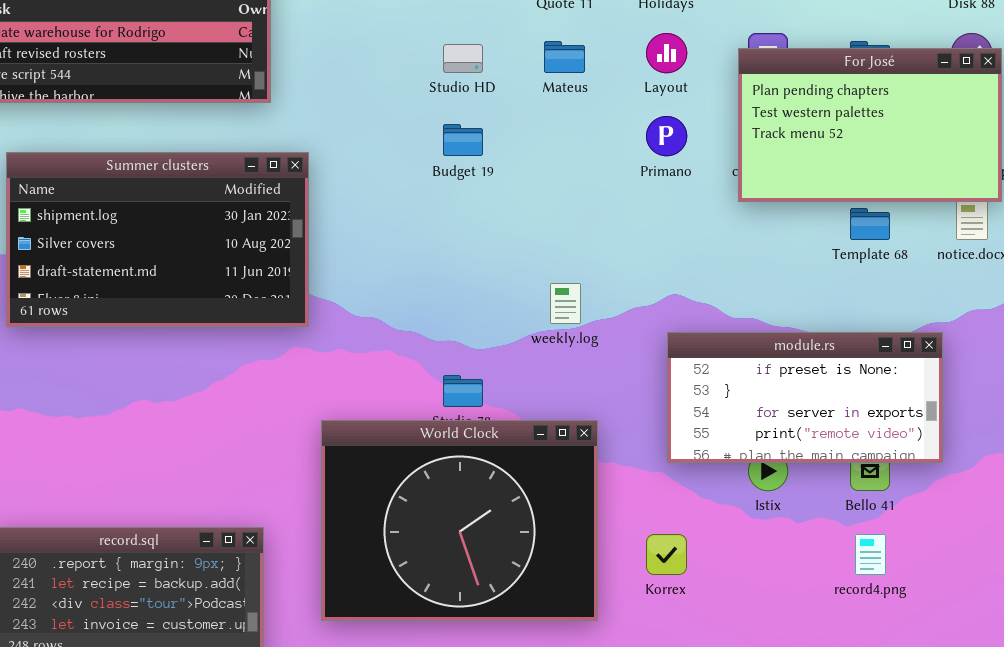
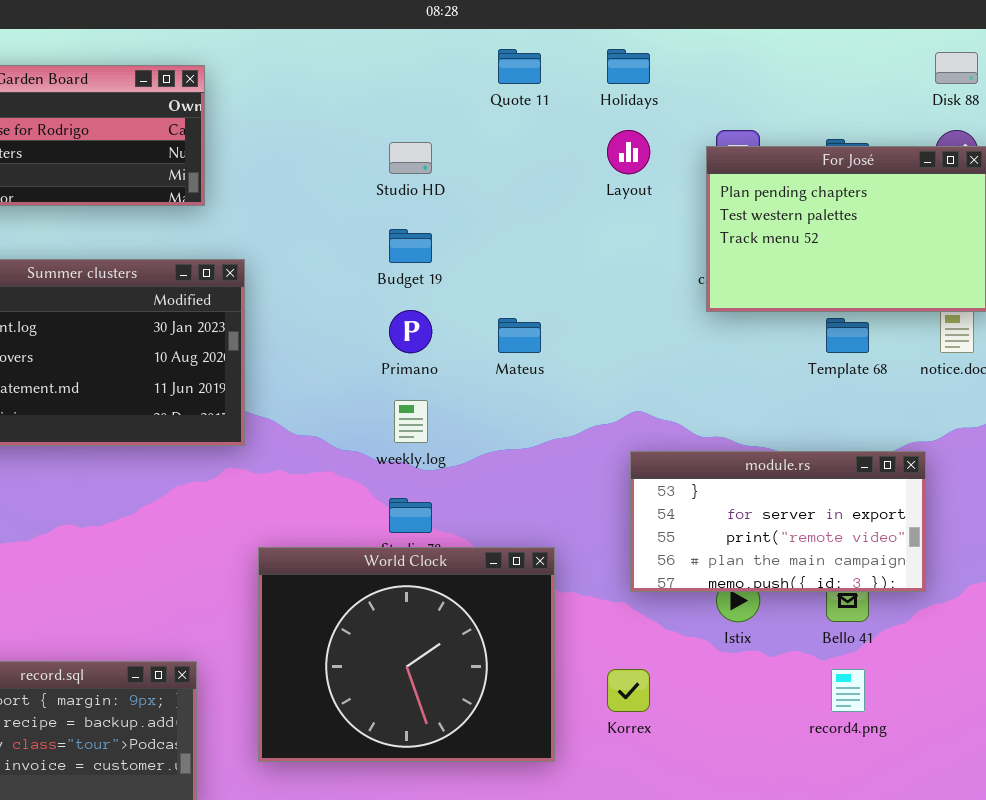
Mateus: [544,41,585,73] -> [498,318,541,353], moved
Primano: [646,116,687,156] -> [389,310,432,353], moved
weekly.log: [550,283,581,324] -> [394,400,428,443], moved
module.rs: [667,332,943,463] -> [630,451,926,592], scrolled down 1 row

